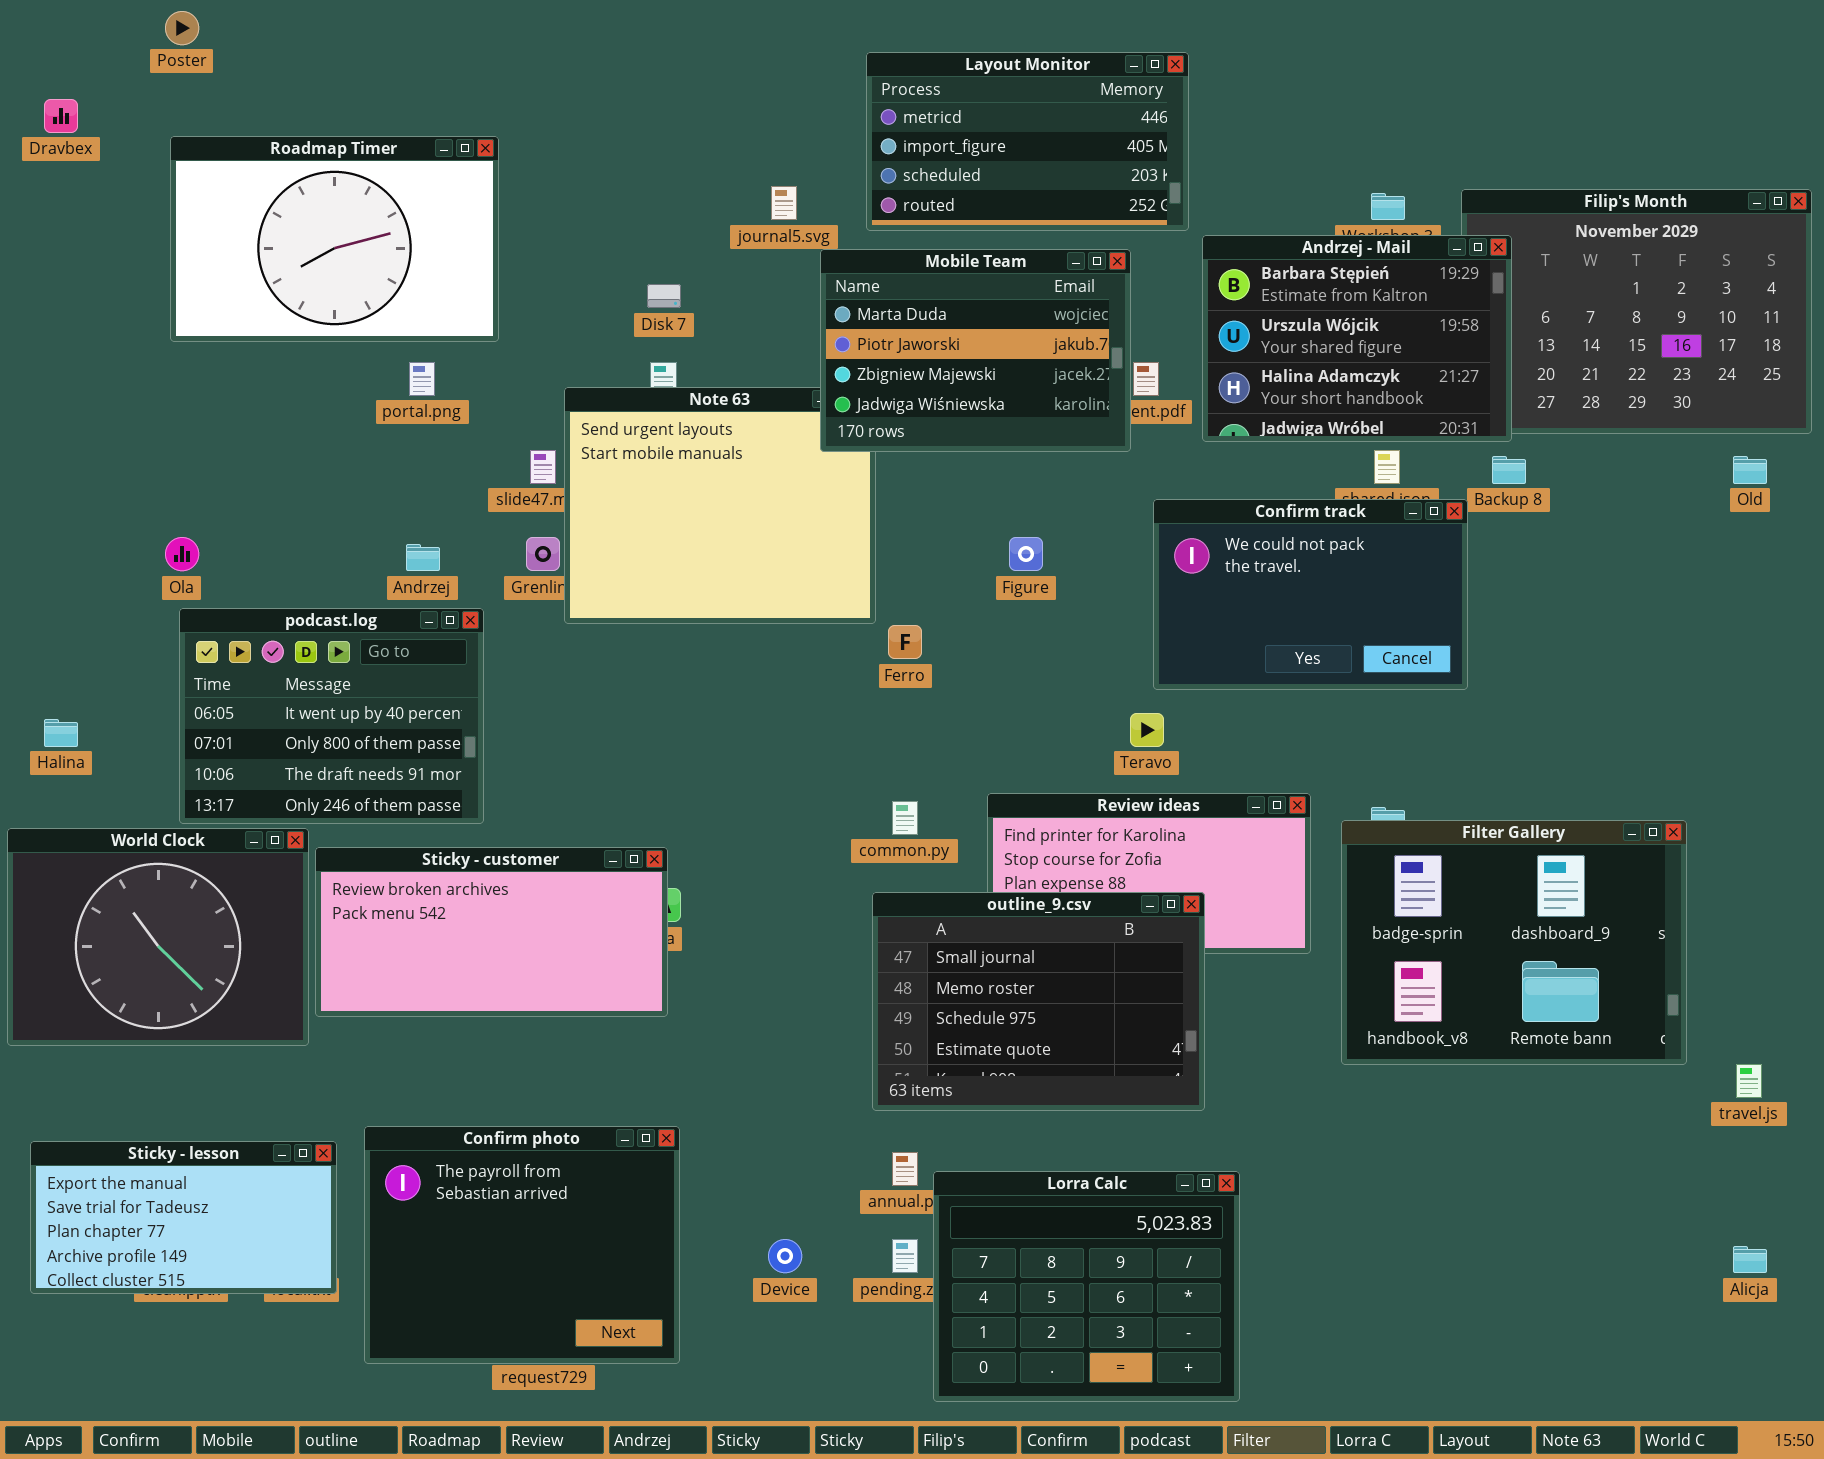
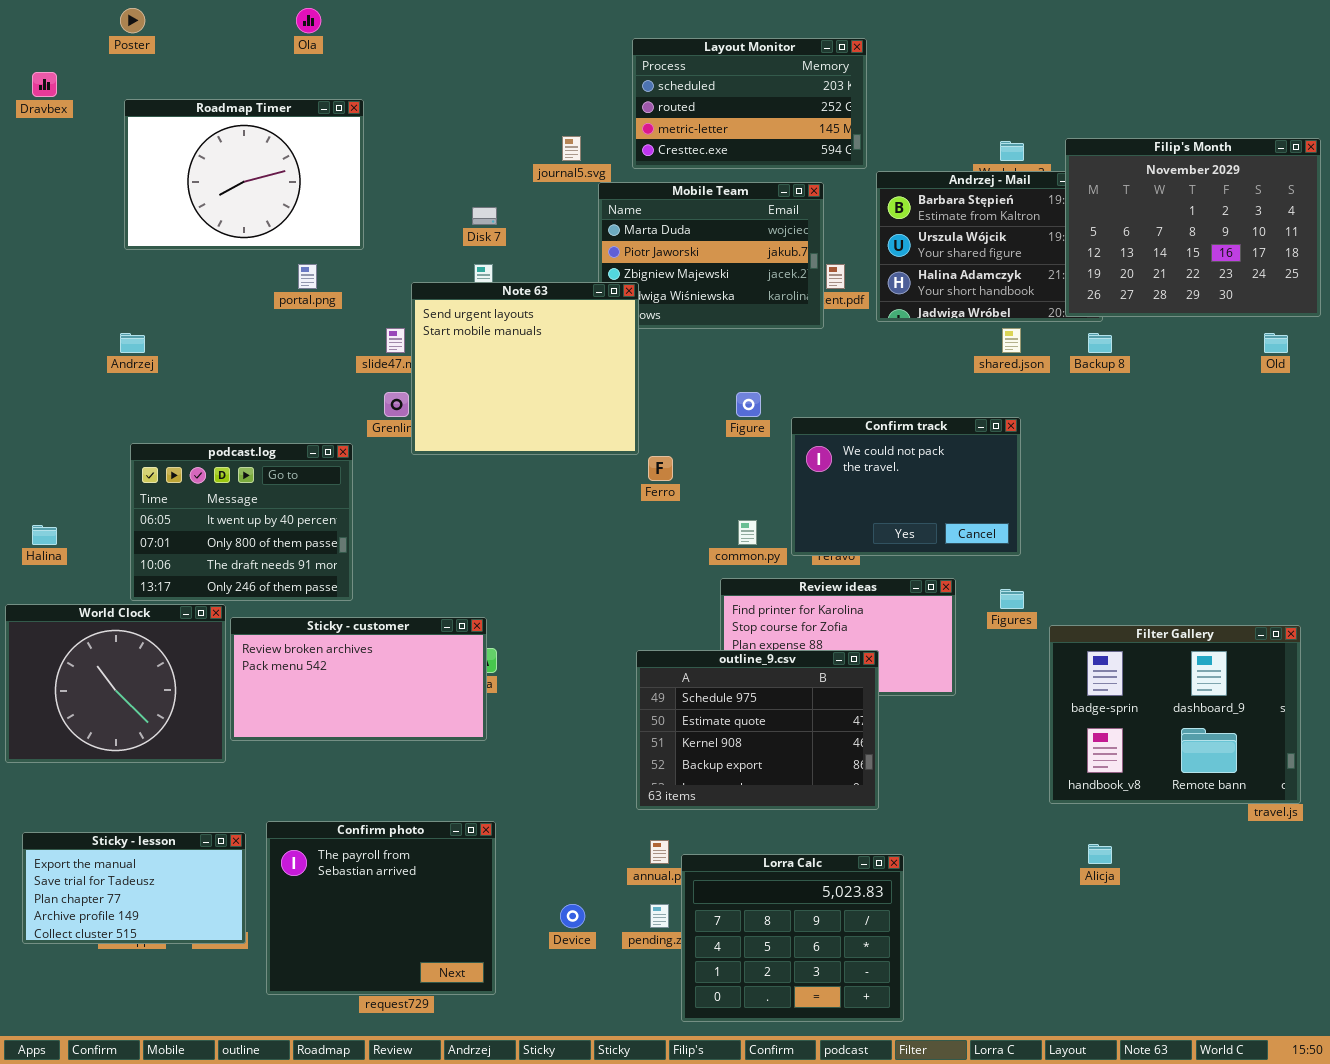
Layout Monitor: [866,52,1189,231] -> [632,38,867,169], scrolled down 2 rows
Filip's Month: [1461,189,1812,434] -> [1065,138,1321,317], raised
Note 63: [564,387,876,624] -> [411,282,639,455], raised
Confirm track: [1153,499,1468,690] -> [791,417,1021,556], moved
Ola: [165,537,199,571] -> [296,8,321,33], moved
Andrzej: [406,544,440,571] -> [120,333,145,353], moved
common.py: [892,801,918,835] -> [738,520,757,545], moved
Filter Gallery: [1341,820,1687,1065] -> [1049,625,1301,804], moved
outline_9.csv: [872,892,1205,1111] -> [636,650,879,810], scrolled down 2 rows
Alicja: [1733,1246,1767,1273] -> [1088,844,1112,864], moved

